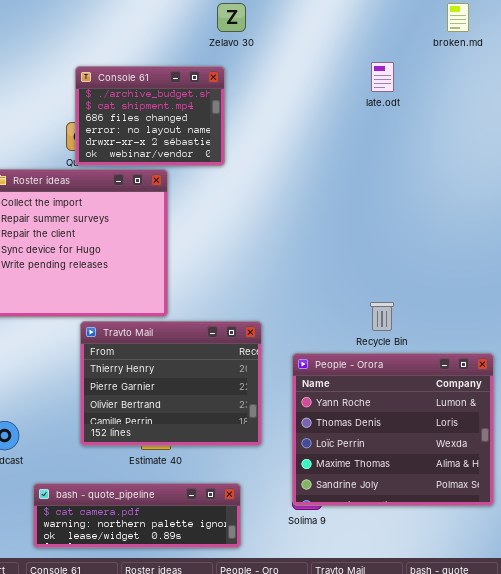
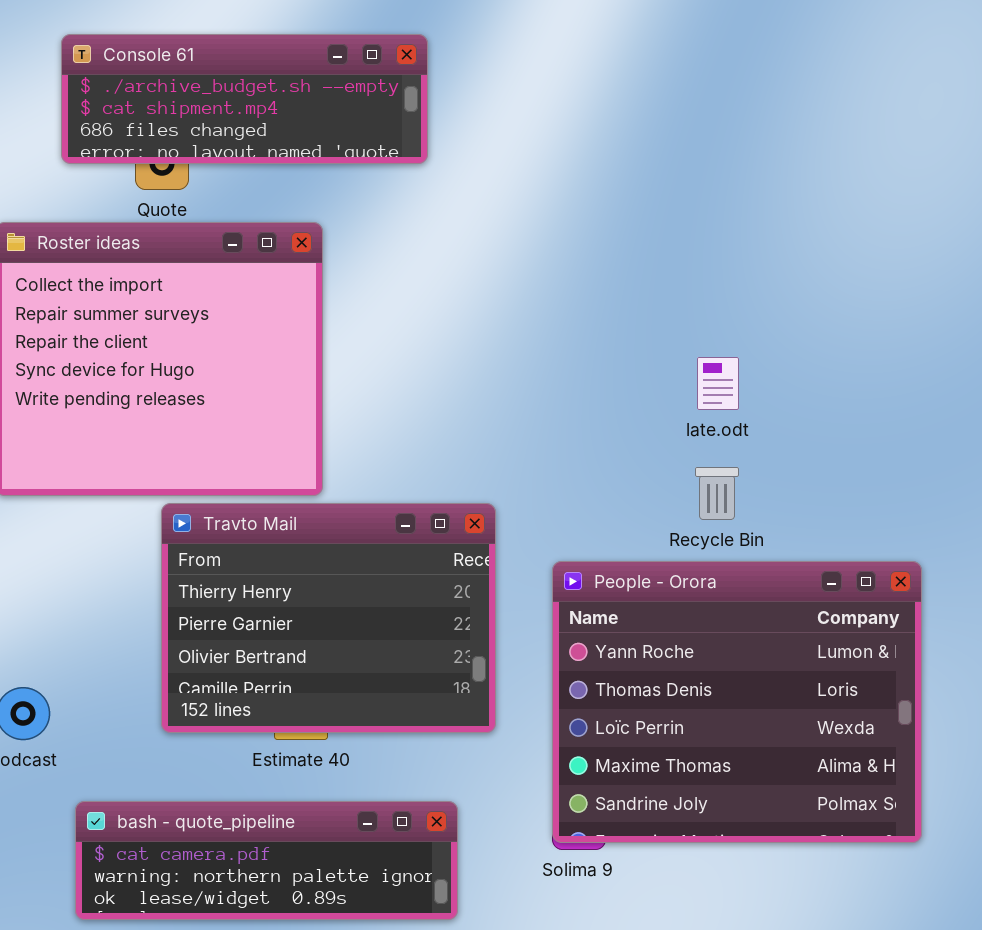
late.odt: [371,62,394,92] -> [697,357,739,410], moved
Console 61: [75,66,225,166] -> [61,34,428,164], resized

